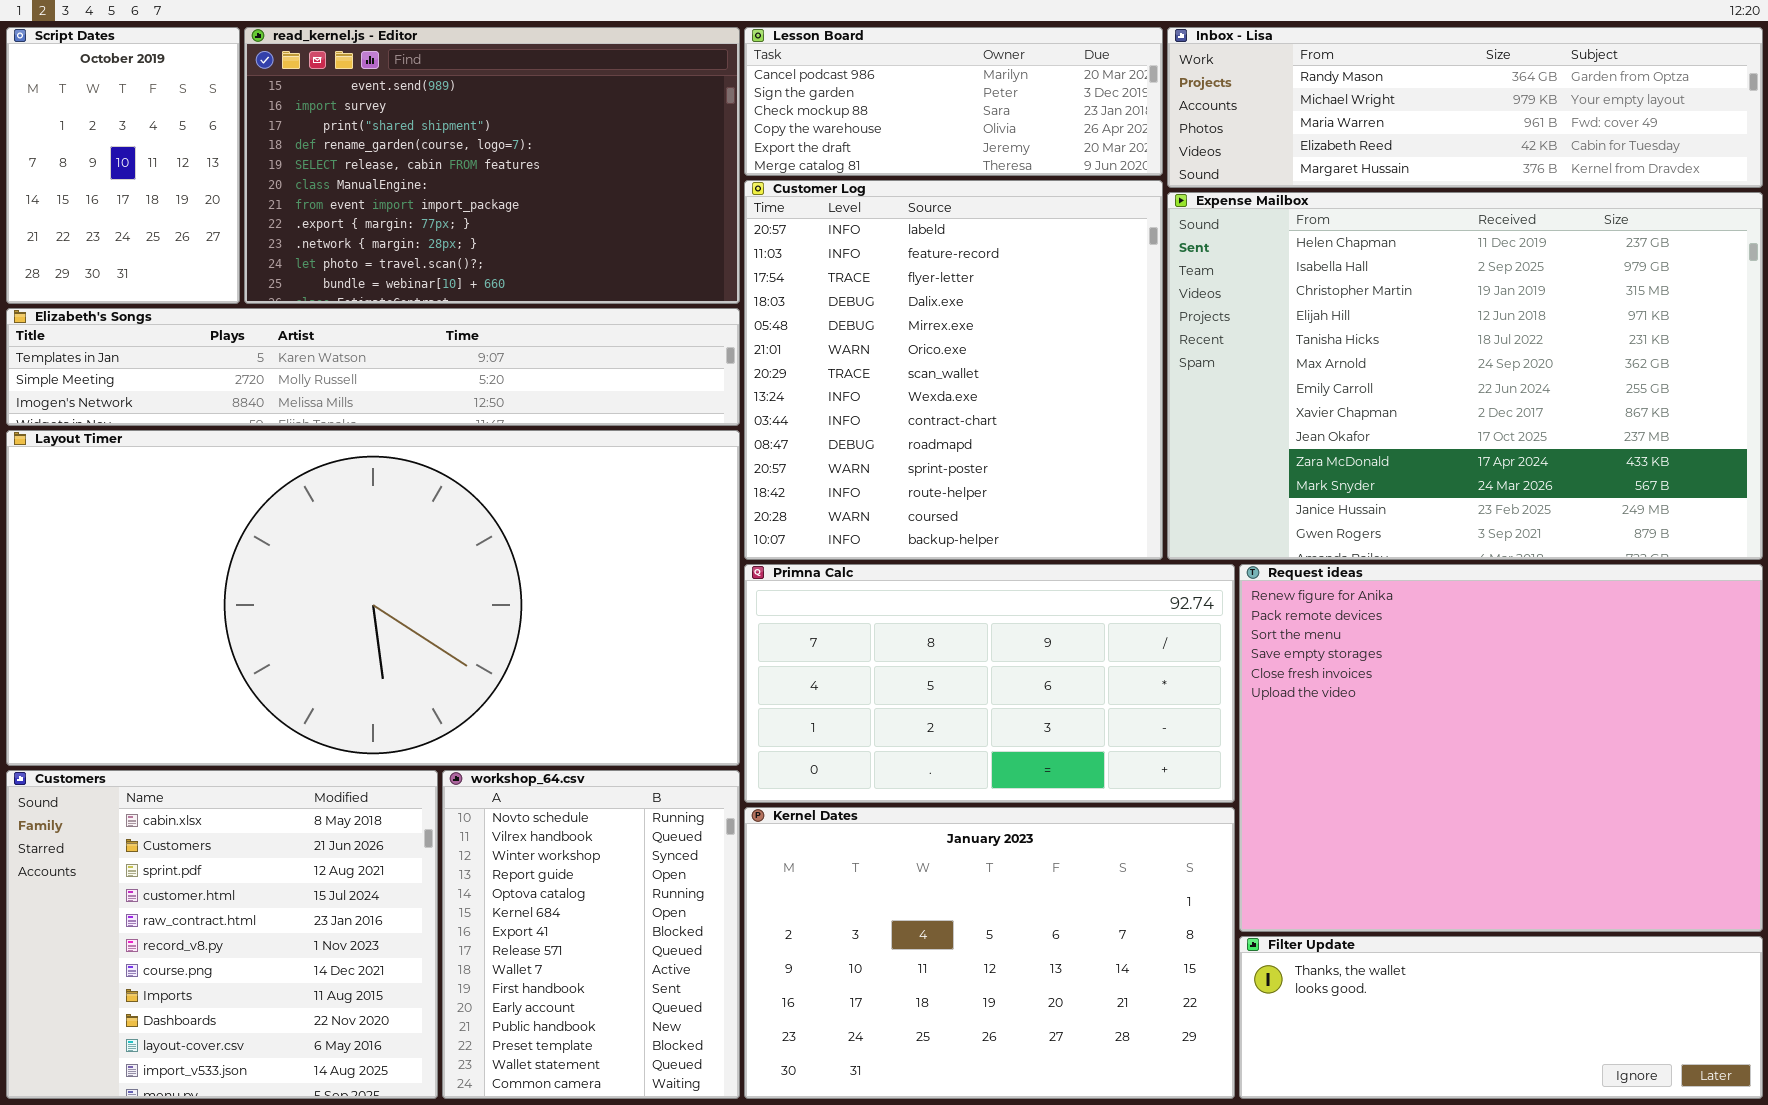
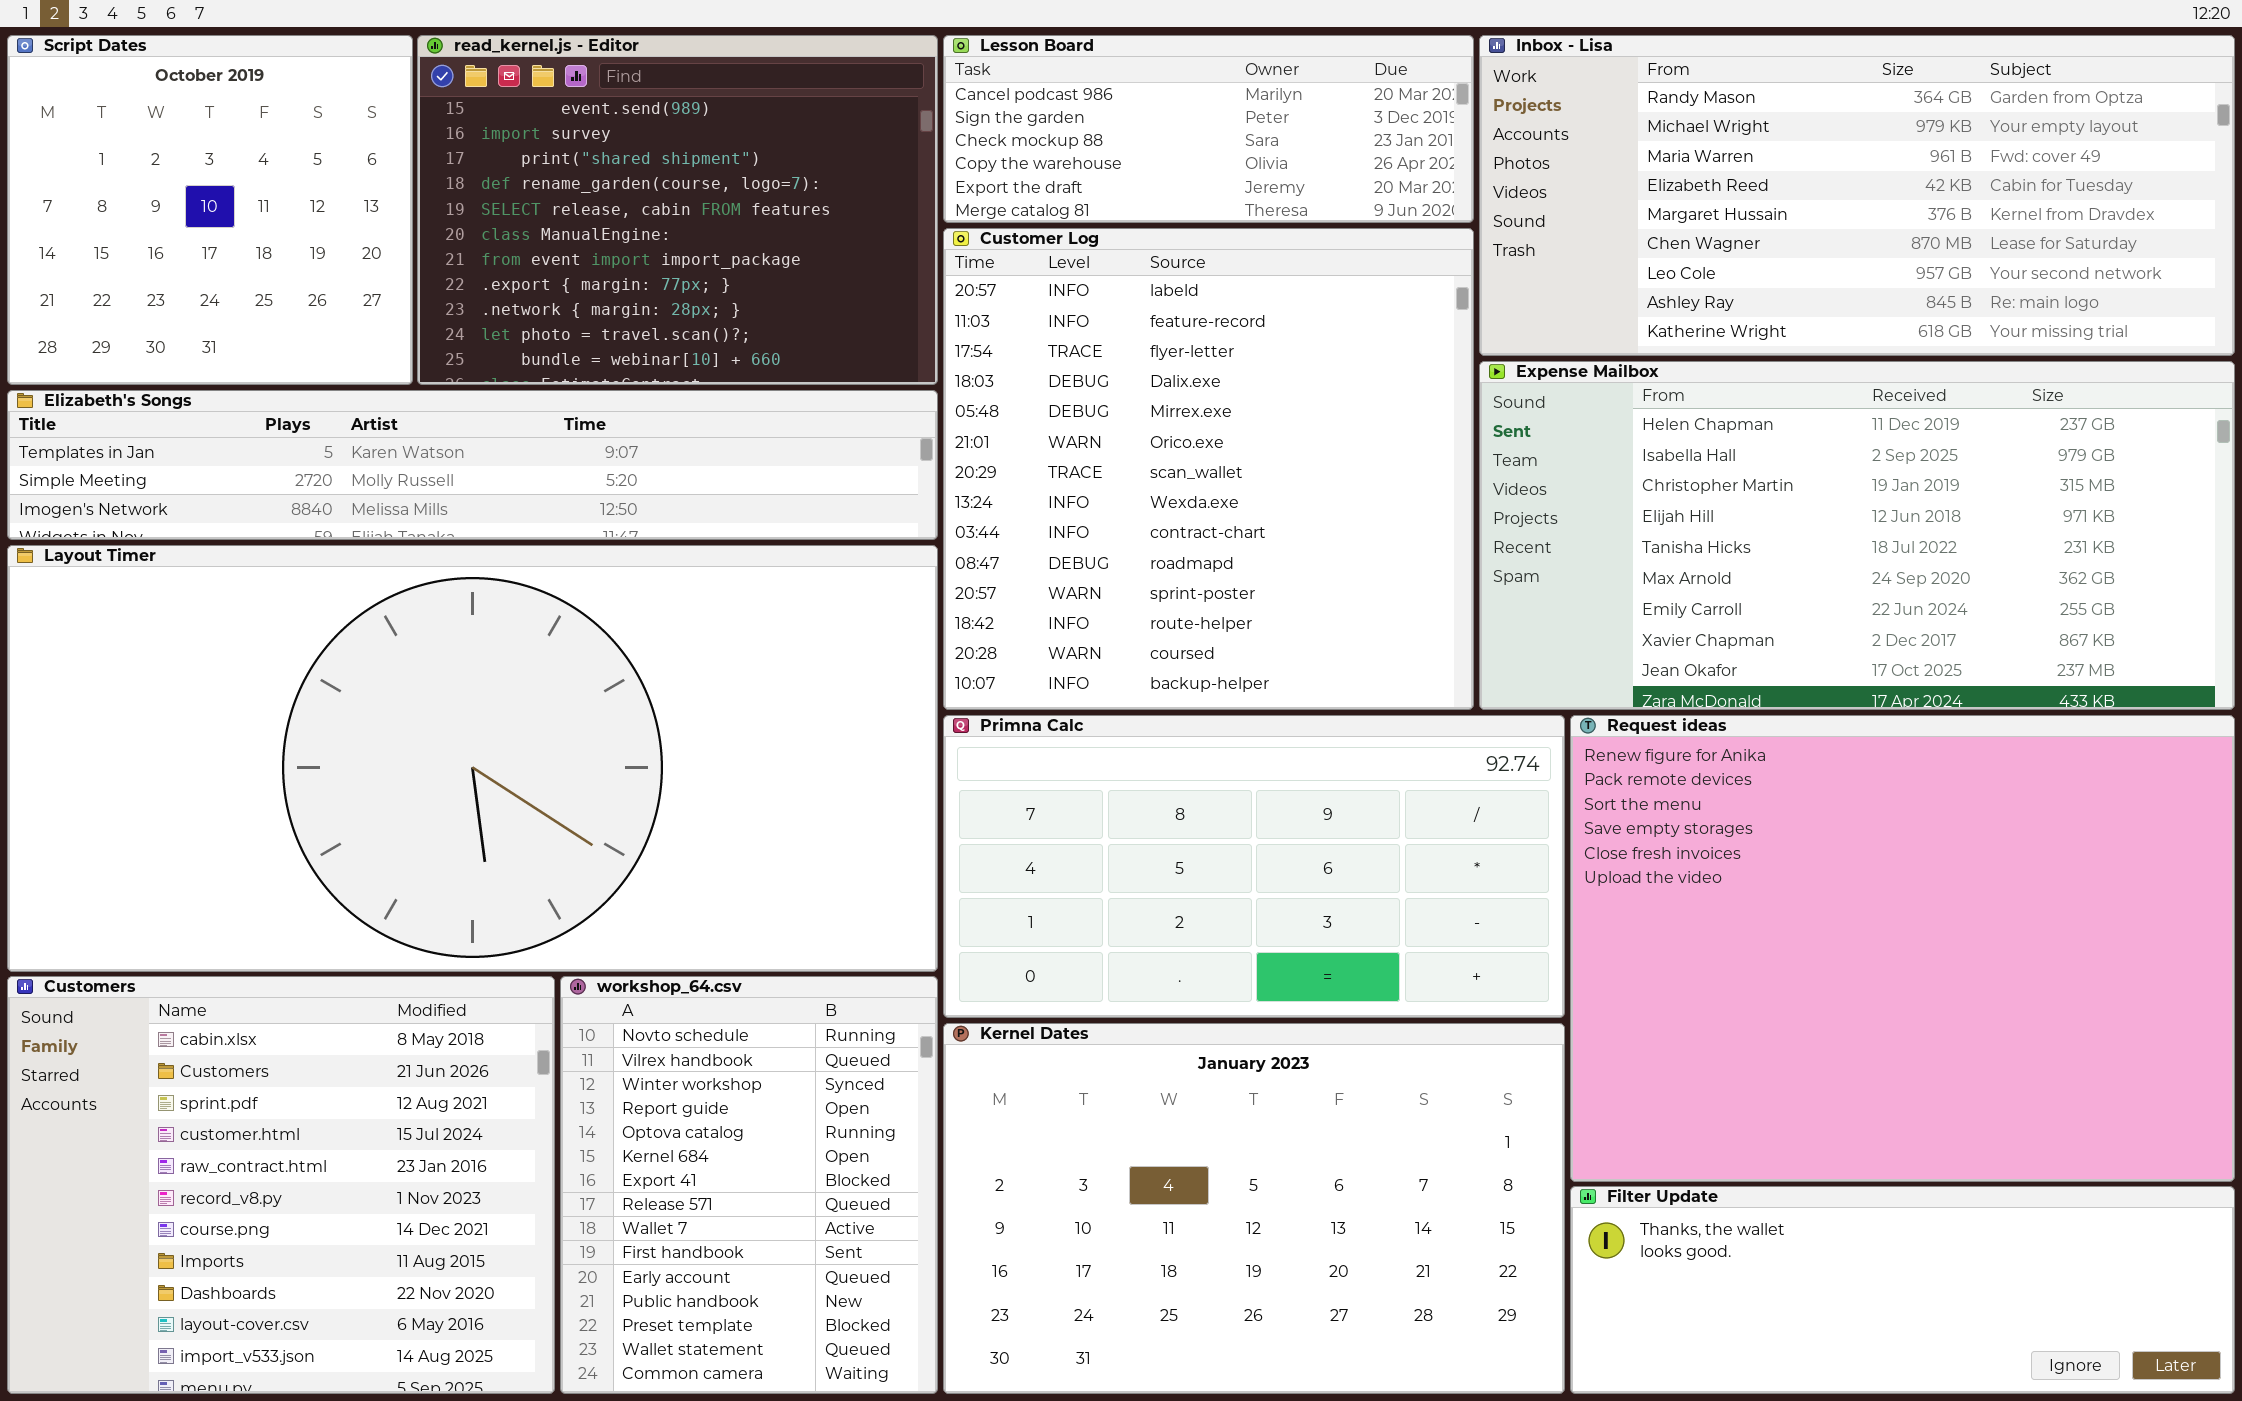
Script Dates: [6,27,240,304] -> [7,35,413,385], resized
read_kernel.js - Editor: [244,27,740,304] -> [417,35,938,385], resized
Inbox - Lisa: [1167,27,1763,188] -> [1479,35,2235,356], resized
Expense Mailbox: [1167,192,1763,560] -> [1479,361,2235,710], resized

